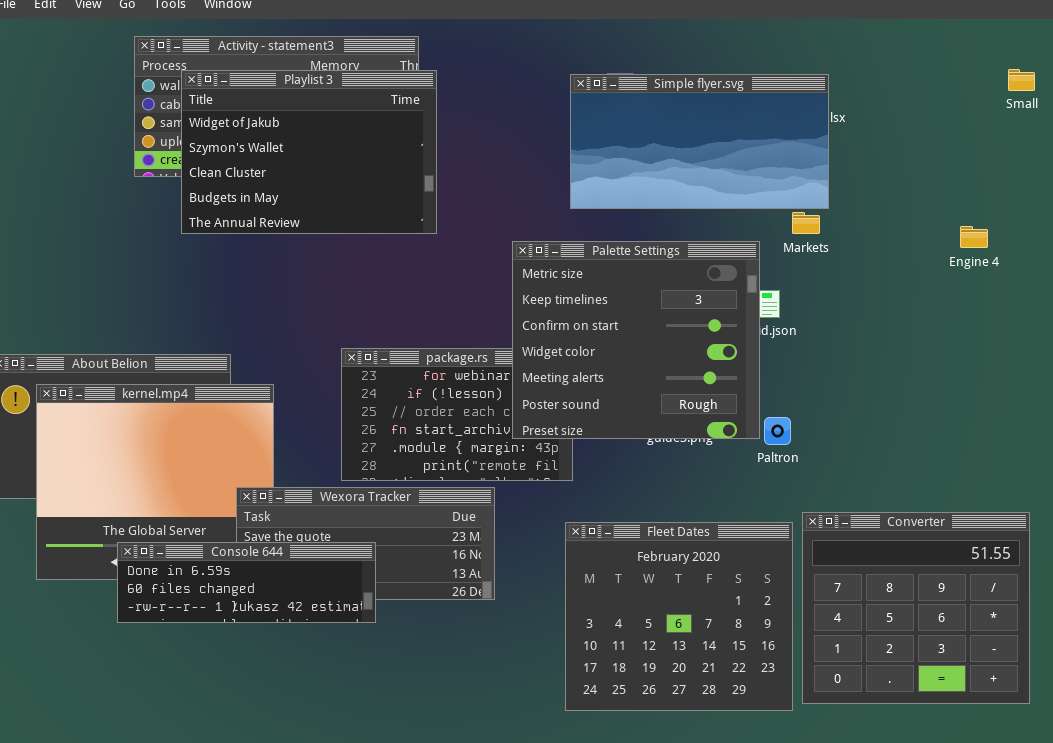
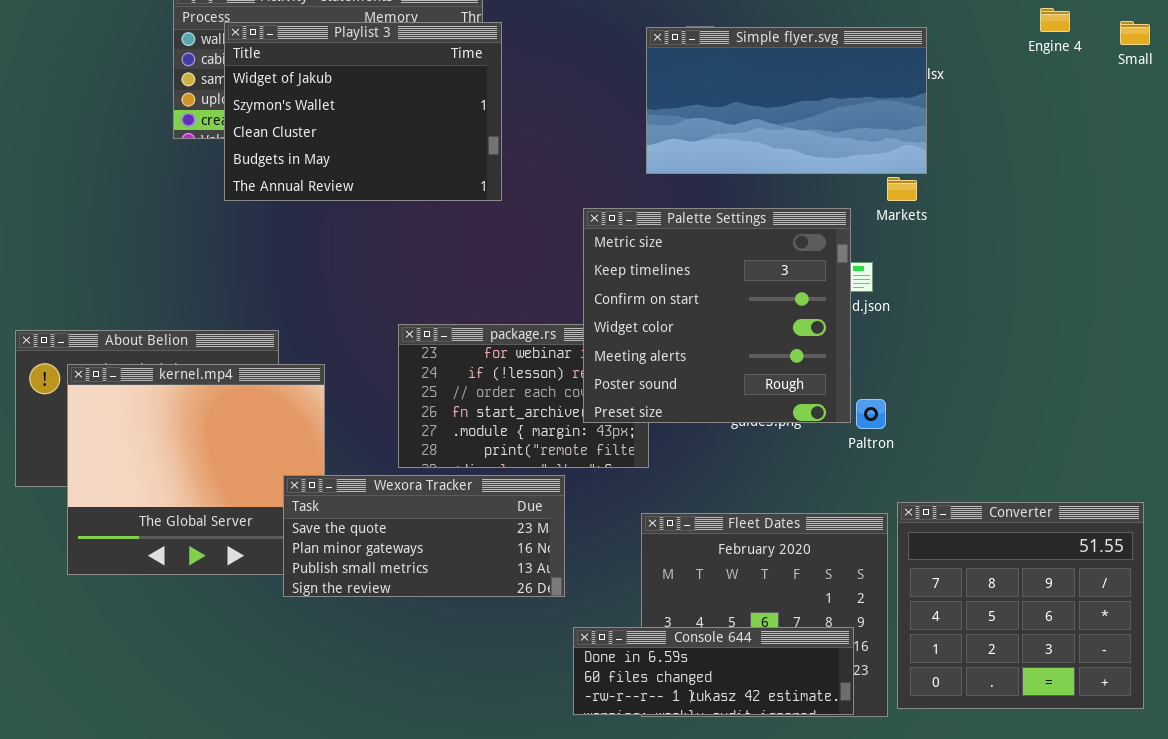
Engine 4: [960,226,988,248] -> [1040,8,1070,32], moved
Console 644: [117,542,376,623] -> [573,627,854,715], moved

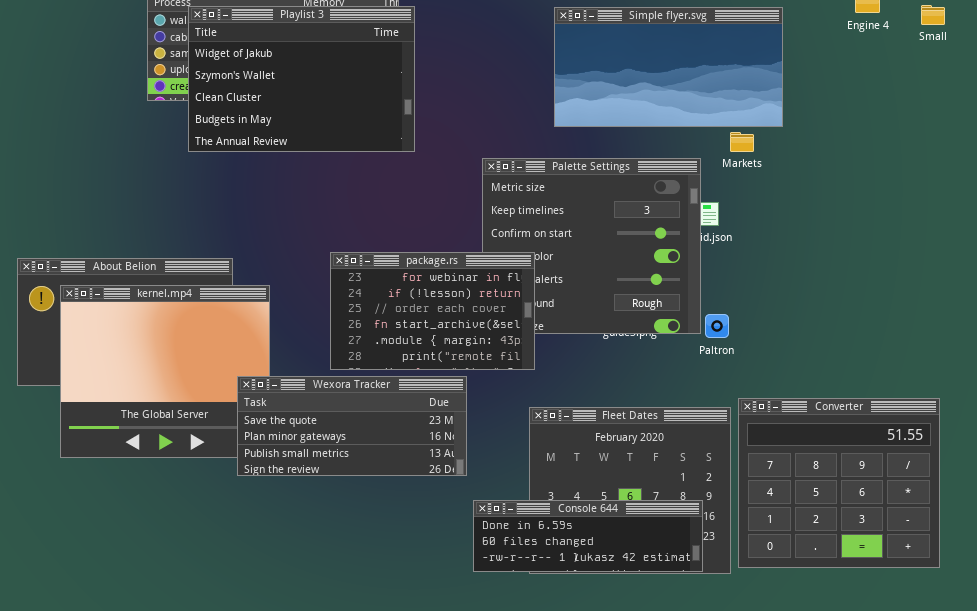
Simple flyer.svg: [646,27,927,174] -> [554,7,783,127], moved
package.rs: [398,324,649,468] -> [330,252,535,370], raised

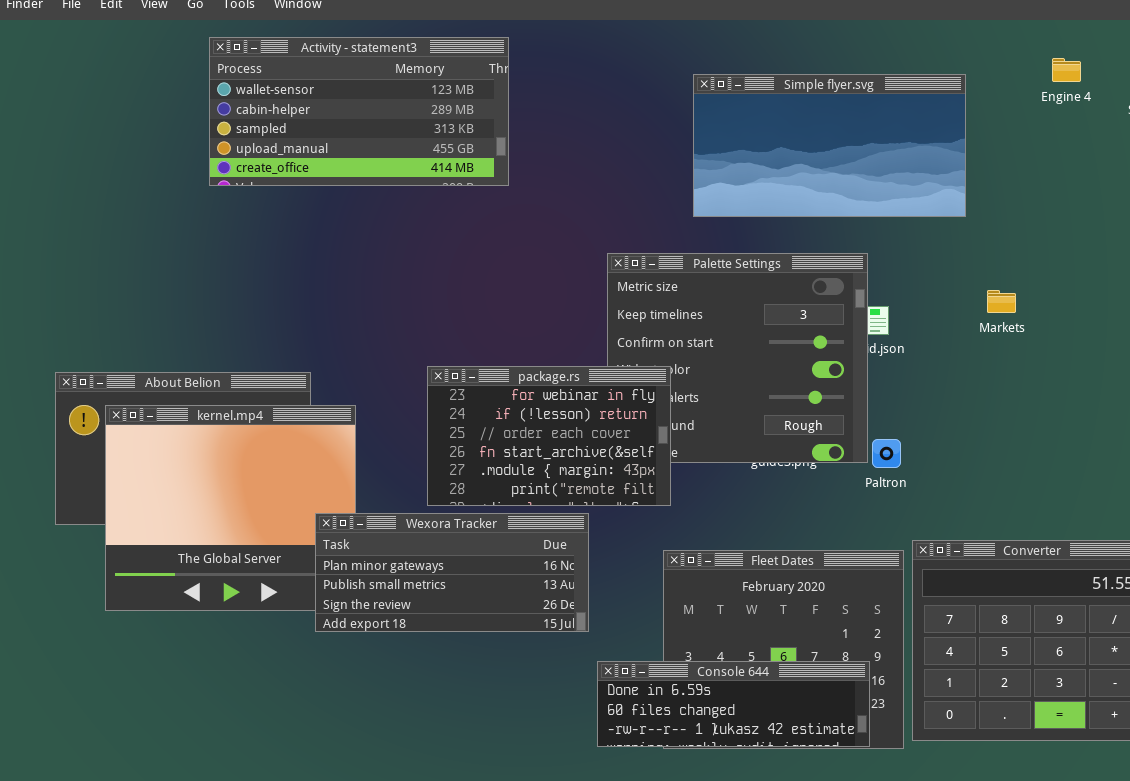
Playlist 3: [188,6,415,152] -> none, closed
Markets: [730,132,754,152] -> [987,290,1016,313], moved
Wexora Tracker: [237,376,467,476] -> [315,513,589,632], scrolled down 1 row

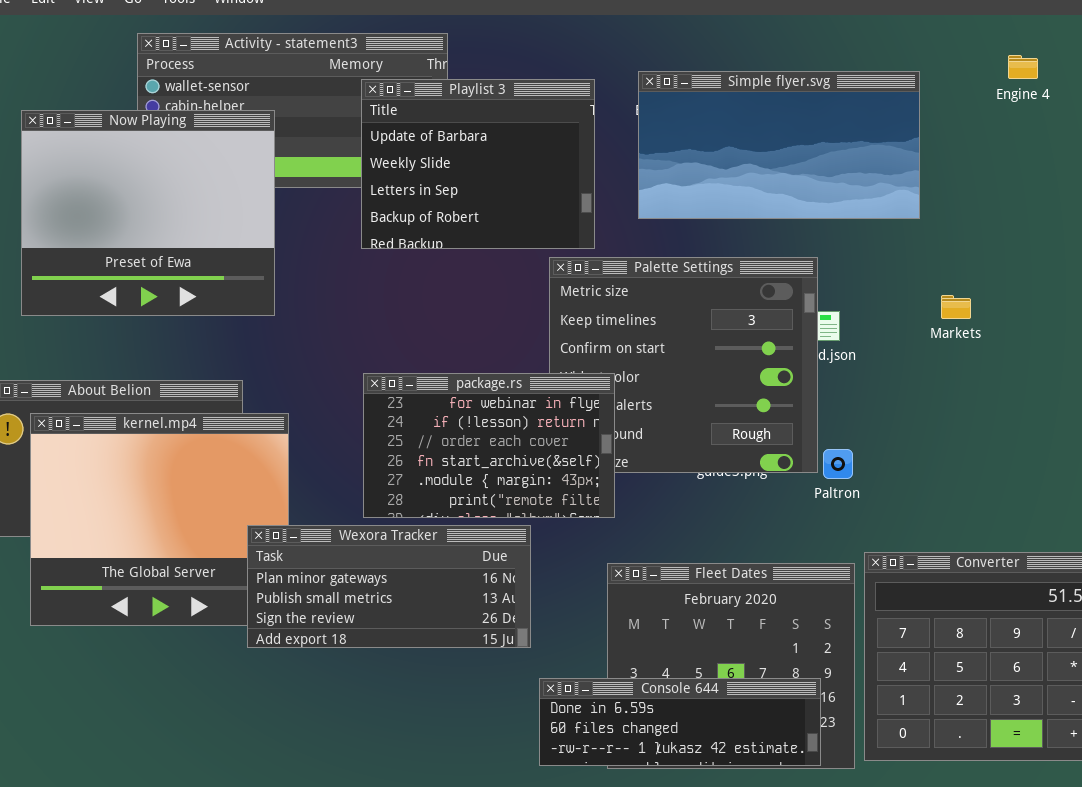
Playlist 3: none -> [361,79,595,249], opened
Now Playing: none -> [21,110,275,316], opened

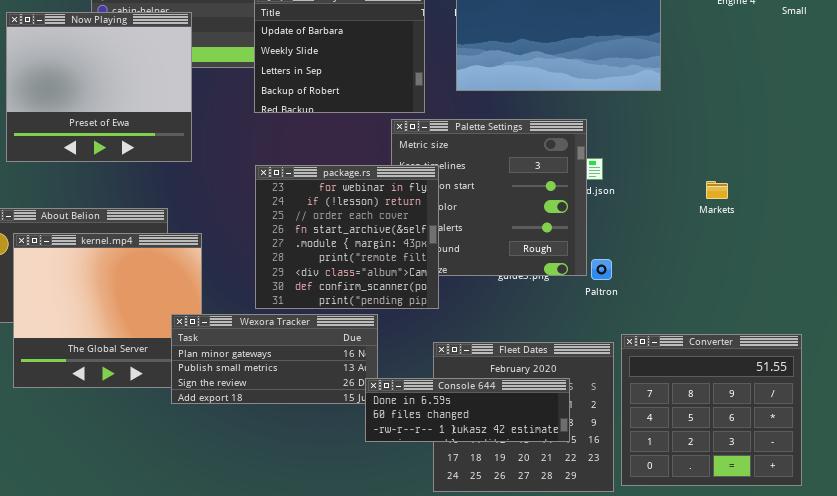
Markets: [941,295,971,319] -> [706,181,728,199], moved
package.rs: [363,373,615,518] -> [255,165,439,309], resized
Console 644: [539,678,821,766] -> [365,378,570,442], moved

